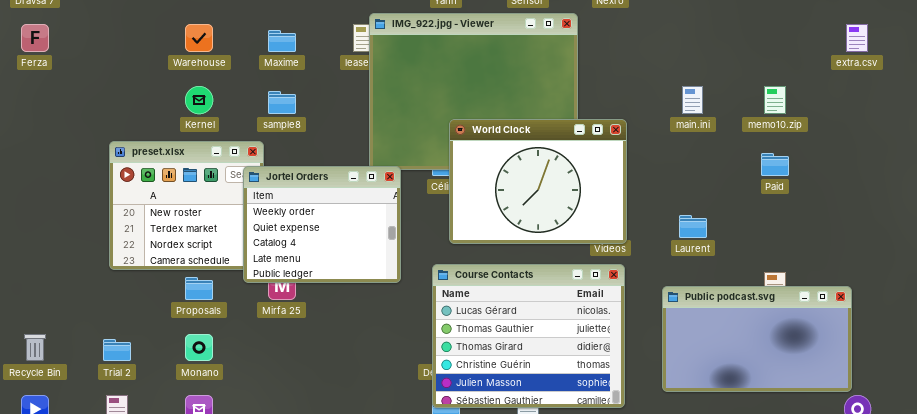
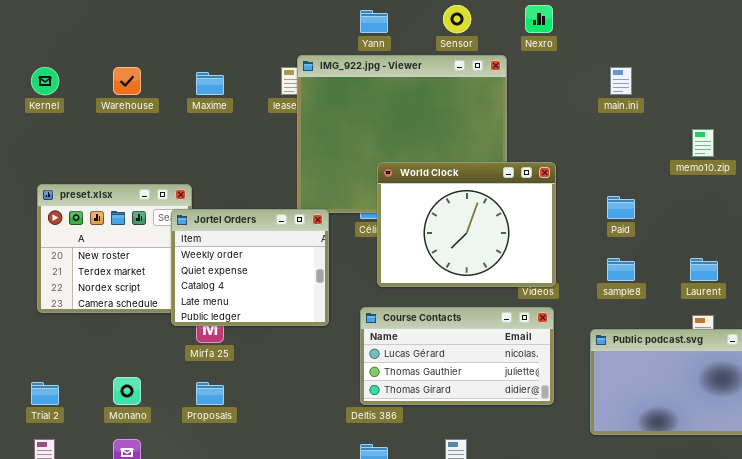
Kernel: [185,86,213,114] -> [31,67,59,95], moved
main.ini: [682,86,703,114] -> [610,67,632,95], moved
sample8: [268,91,296,114] -> [607,258,635,281], moved
Paid: [761,153,789,176] -> [607,196,635,219], moved
Laurent: [679,215,707,238] -> [690,258,718,281], moved
Course Contacts: [432,264,625,408] -> [360,307,554,405], resized
Proposals: [185,277,213,300] -> [196,382,224,405], moved

